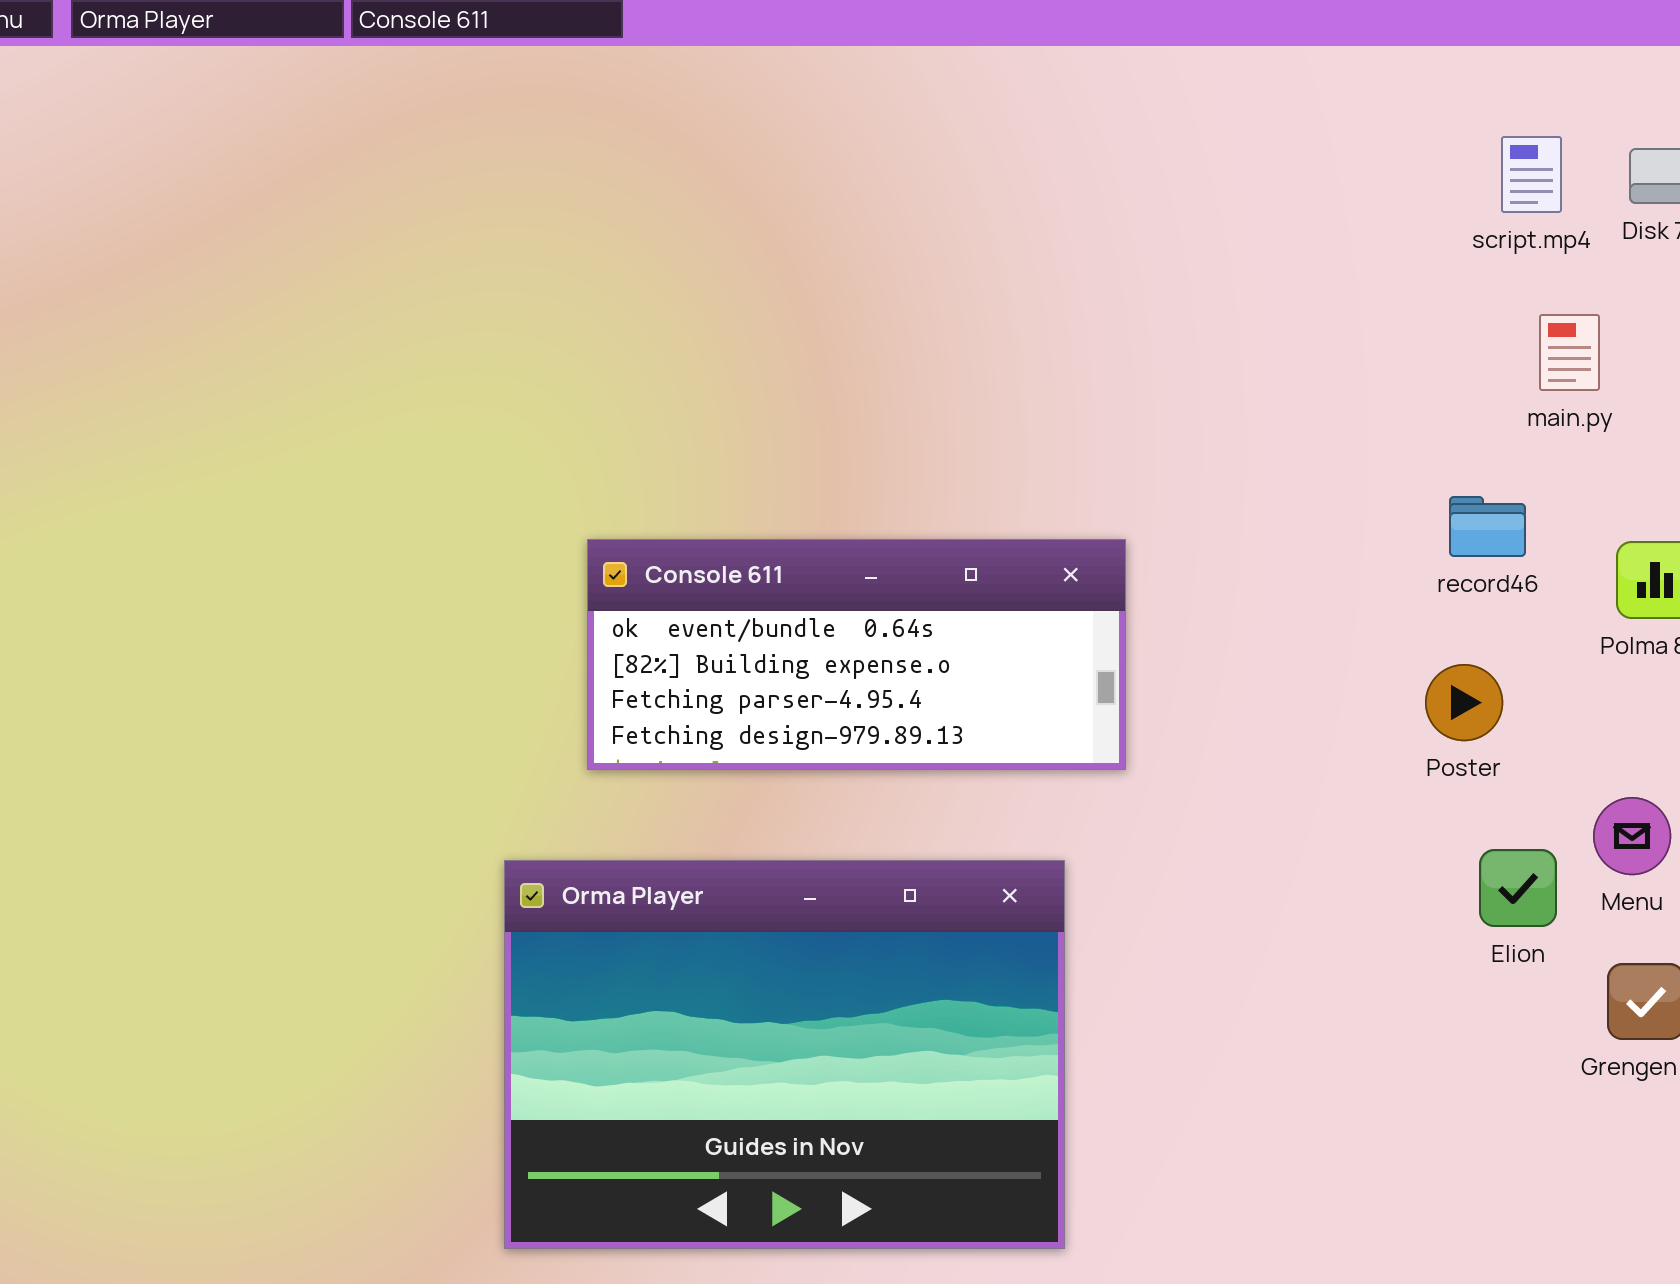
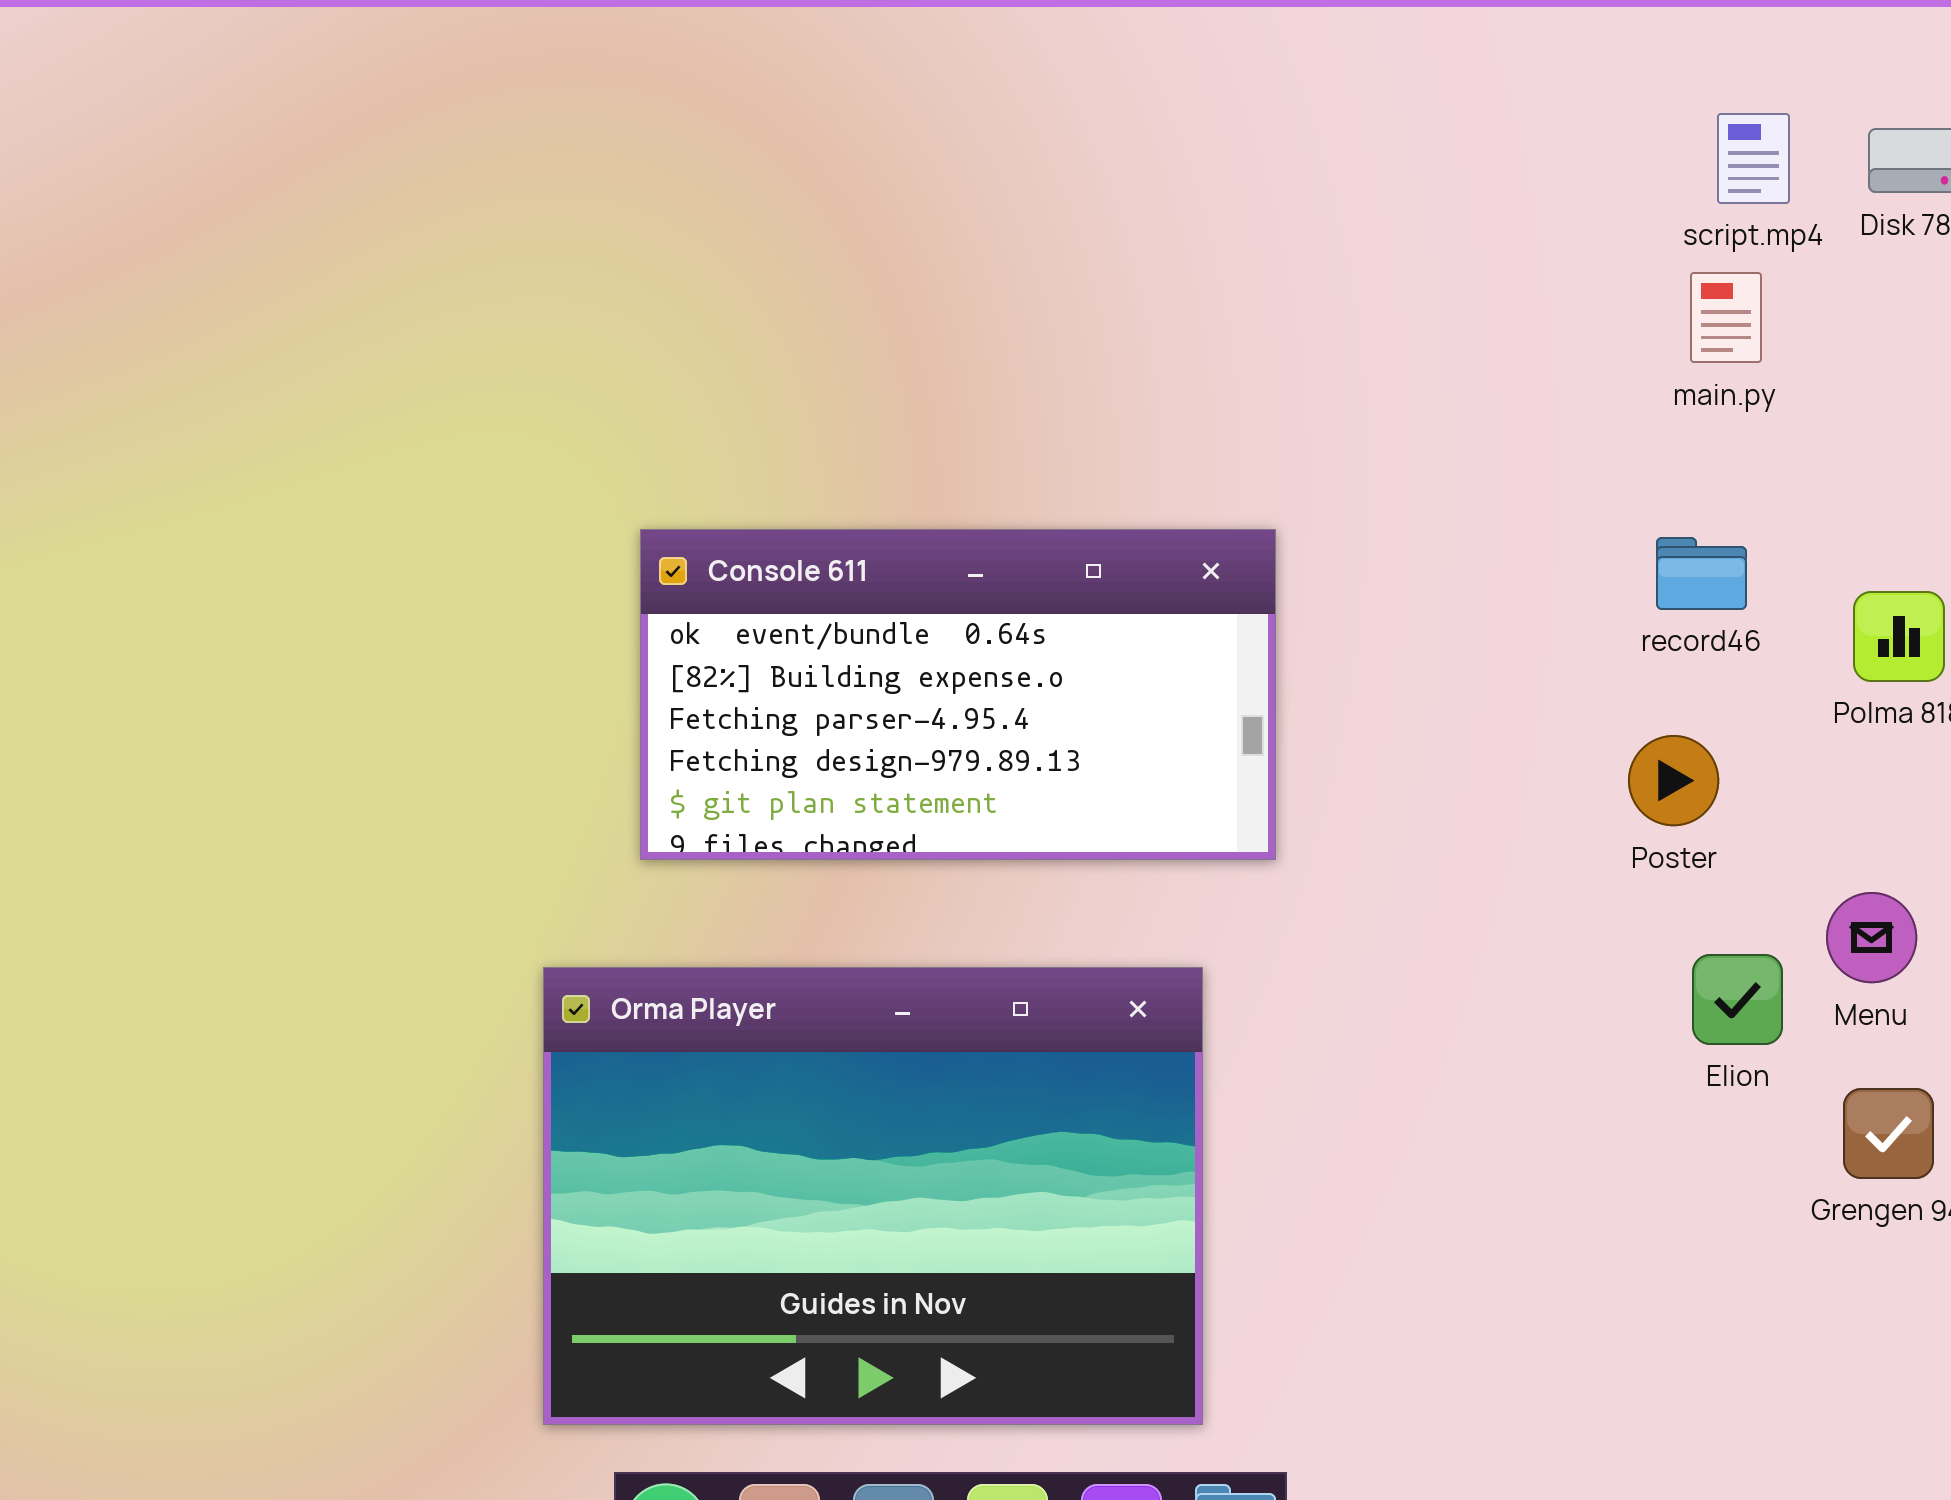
main.py: [1539,314,1600,391] -> [1690,272,1762,363], moved
Console 611: [587,539,1126,770] -> [640,529,1276,860], resized

